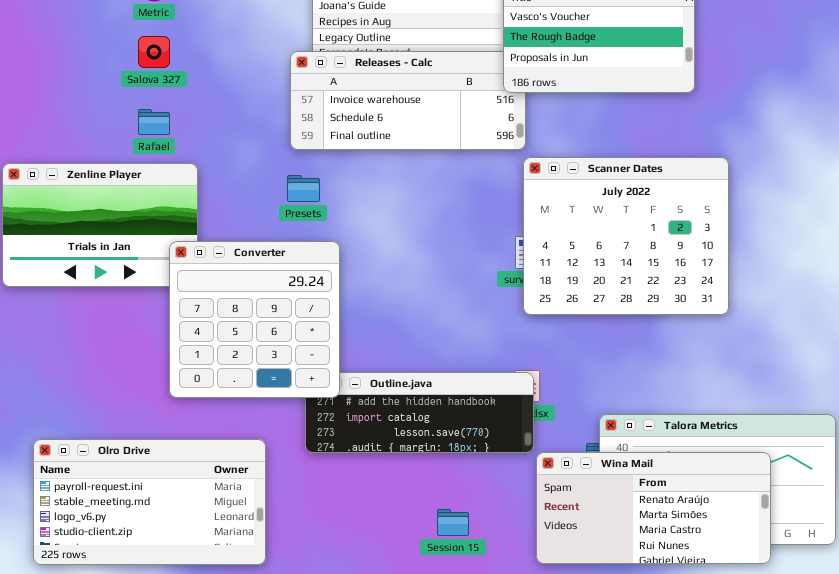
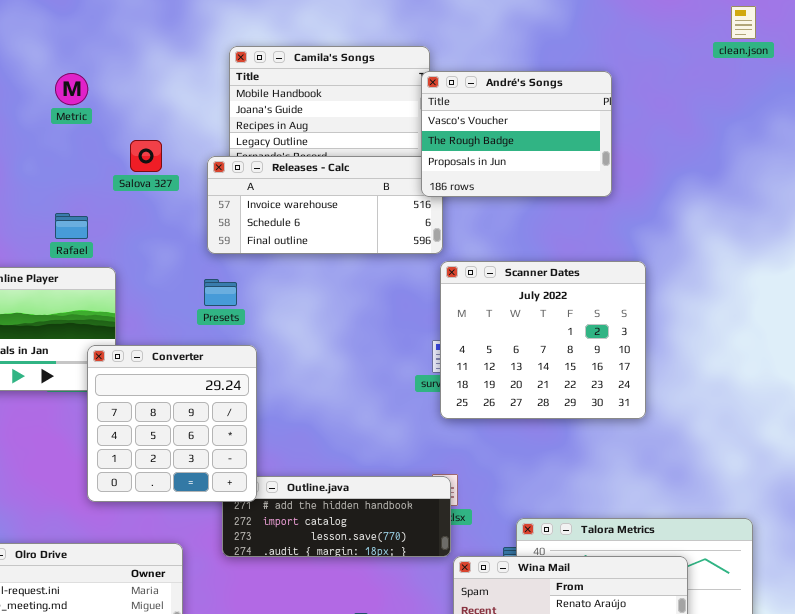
Salova 327: [138,36,170,68] -> [130,140,162,172], moved

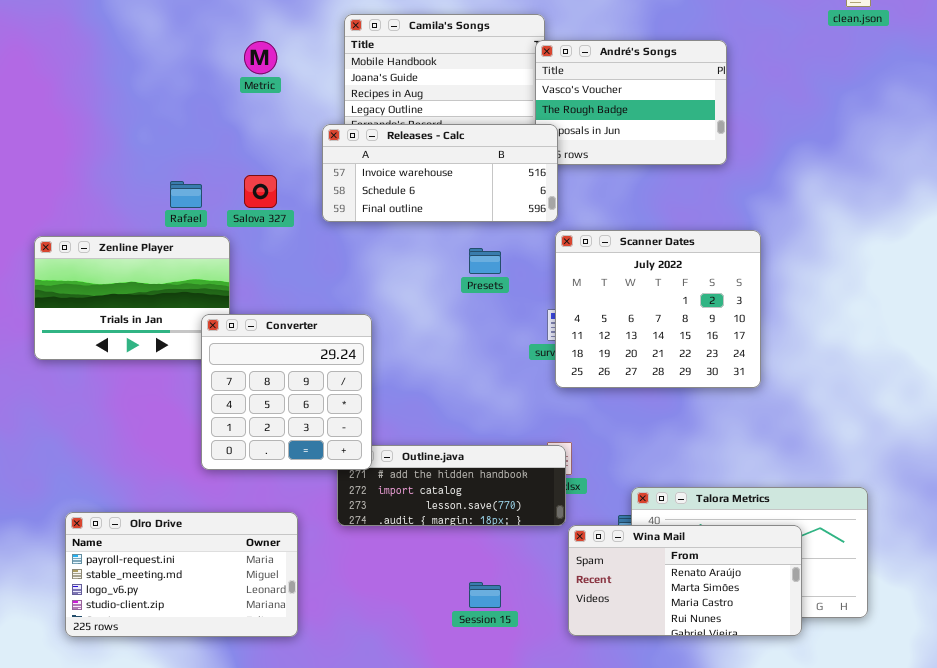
Metric: [55,73,88,105] -> [244,41,277,74], moved
Salova 327: [130,140,162,172] -> [244,175,277,208], moved
Releases - Calc: [207,156,443,254] -> [322,124,558,222], raised
Presets: [204,279,237,306] -> [469,248,501,274], moved

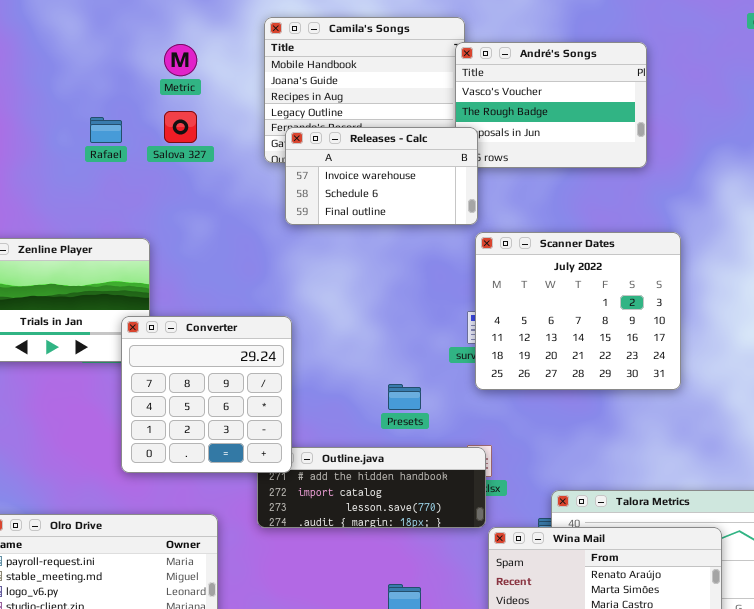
Releases - Calc: [322,124,558,222] -> [285,127,478,225], resized
Salova 327: [244,175,277,208] -> [164,111,197,143], moved
Rafael: [170,181,202,208] -> [90,117,122,143], moved
Presets: [469,248,501,274] -> [388,384,421,410], moved

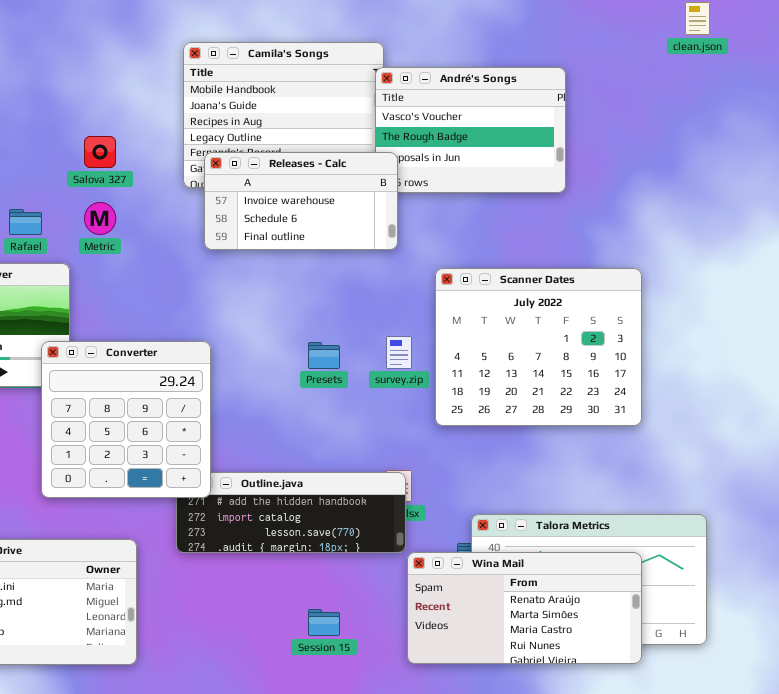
Metric: [164,44,197,76] -> [84,202,116,235], moved
Rafael: [90,117,122,143] -> [9,209,42,235], moved
Scanner Dates: [475,232,681,390] -> [435,268,642,426], moved
Presets: [388,384,421,410] -> [308,342,340,369], moved

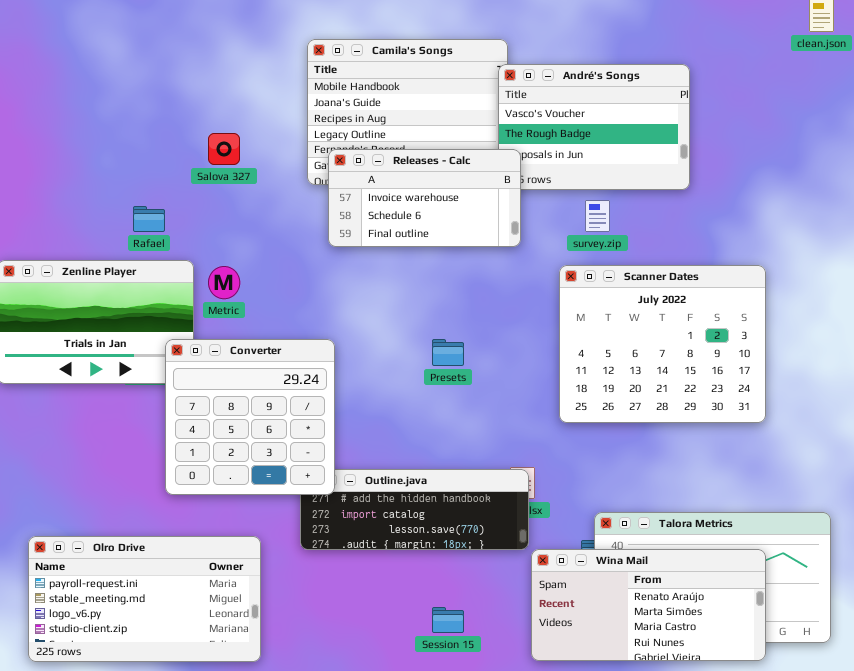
Metric: [84,202,116,235] -> [208,266,240,299], moved
survey.zip: [386,336,412,369] -> [585,200,610,232], moved

